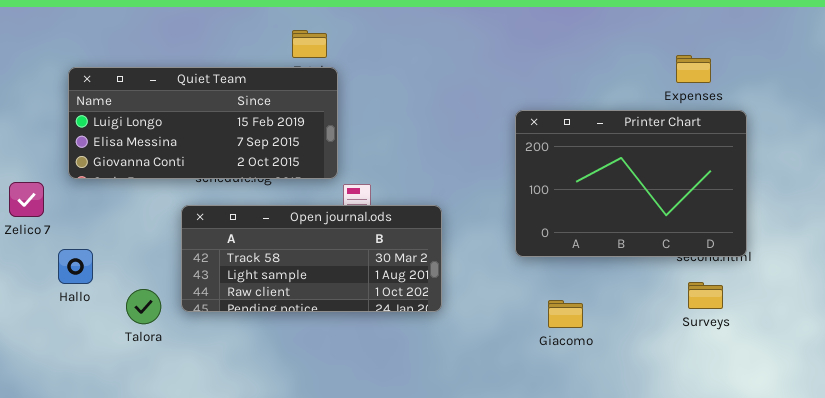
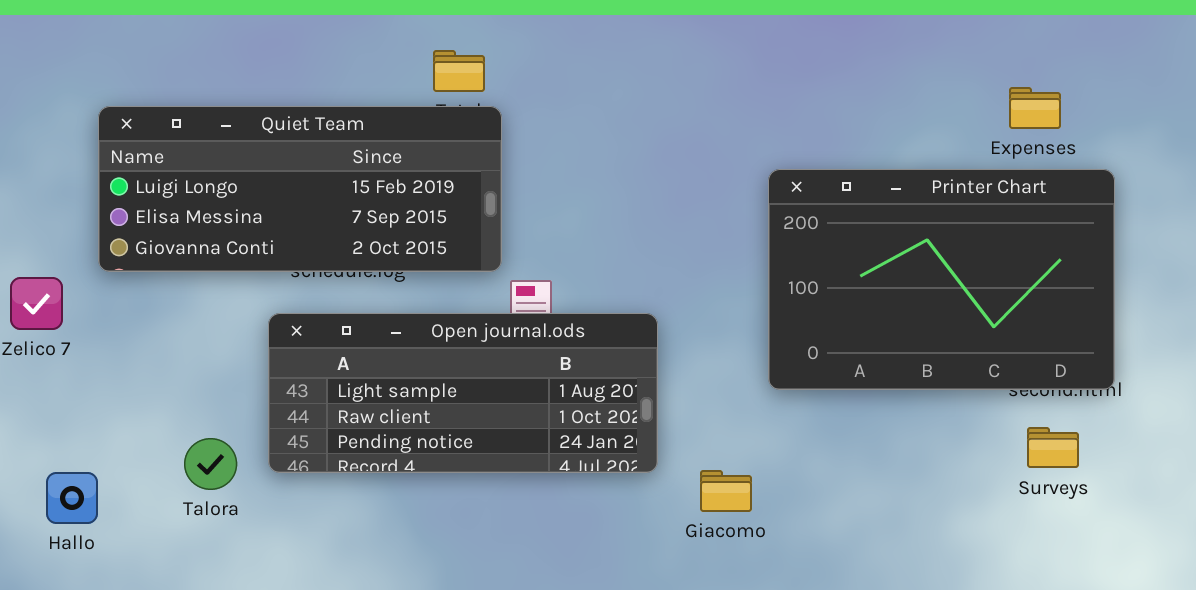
Open journal.ods: [181,205,442,312] -> [268,313,658,473], scrolled down 1 row
Hallo: [58,249,93,284] -> [46,472,98,524], moved
Giacomo: [548,300,583,328] -> [700,470,752,512], moved

